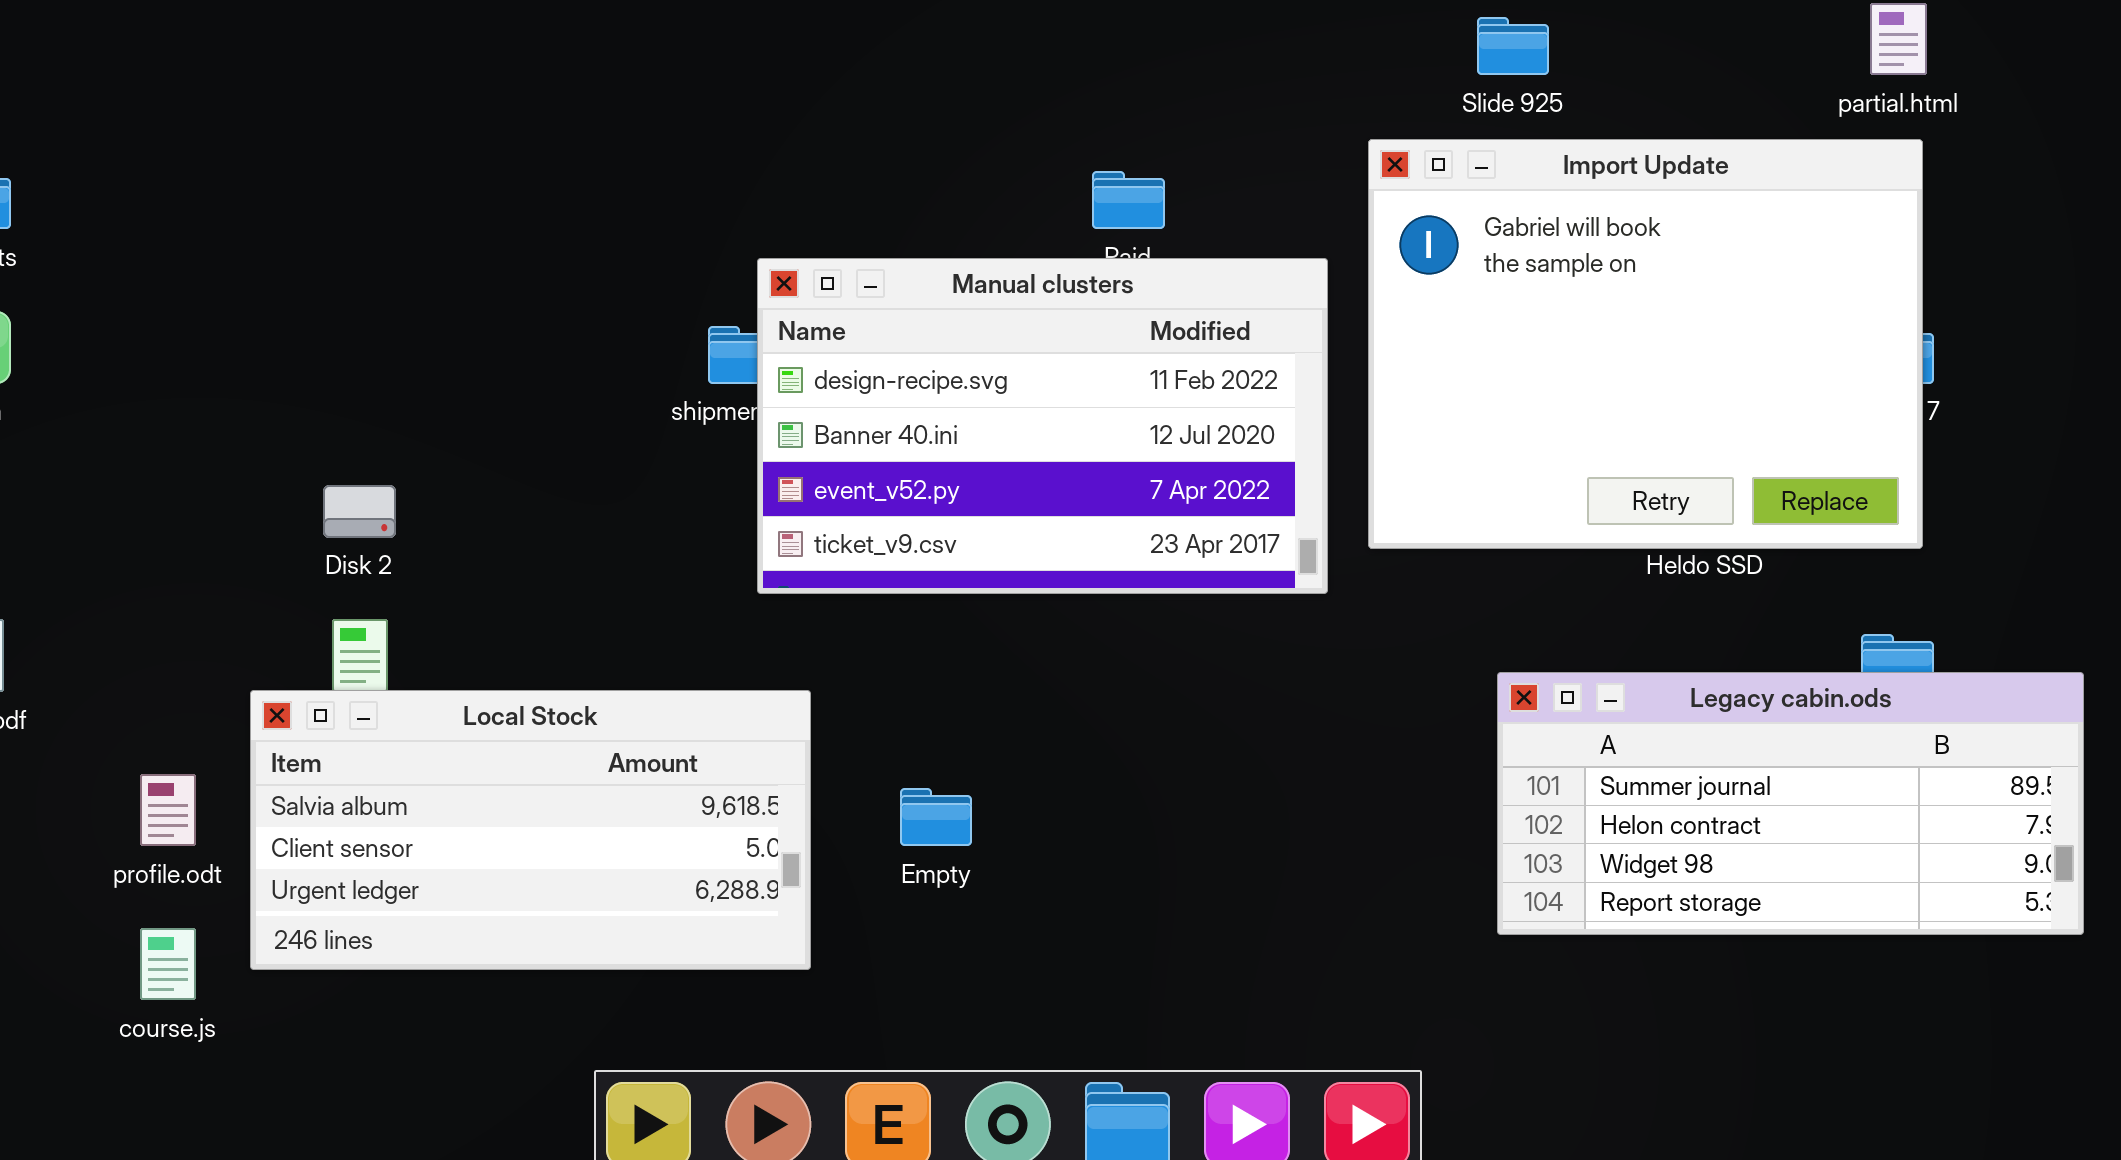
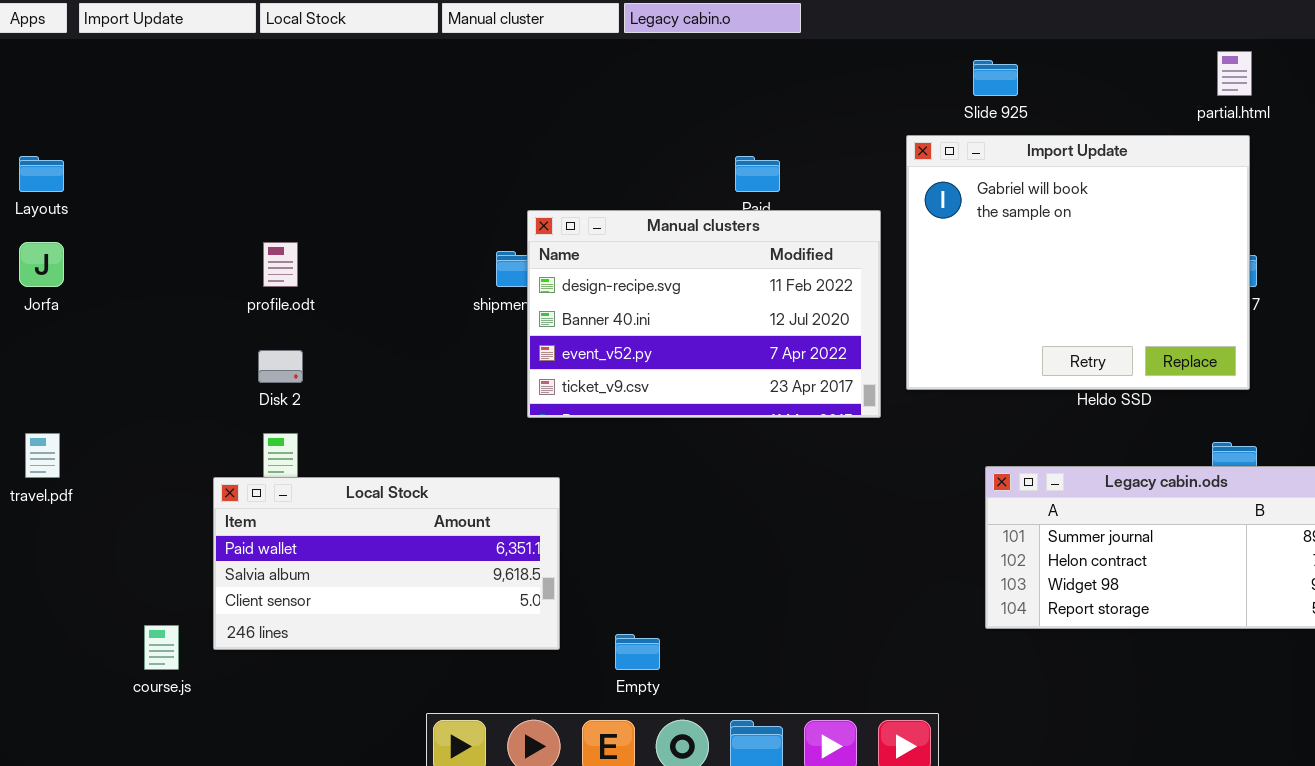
Local Stock: [250,690,811,970] -> [213,477,560,650], scrolled up 1 row
profile.odt: [140,774,196,846] -> [263,242,298,287], moved
Empty: [900,788,972,846] -> [615,634,660,670], moved

